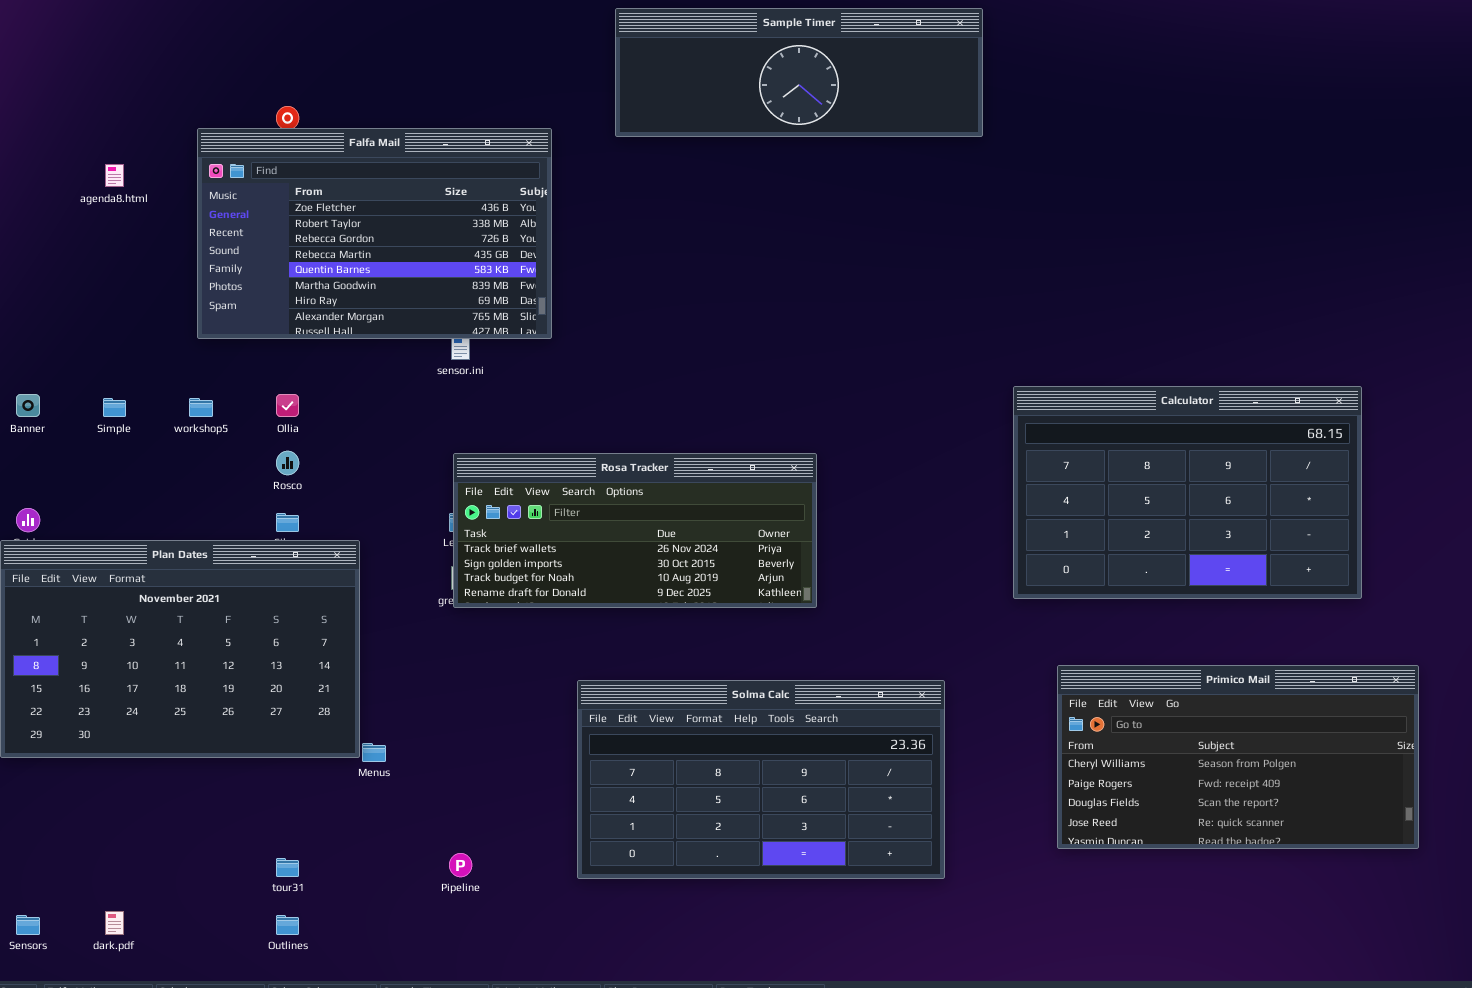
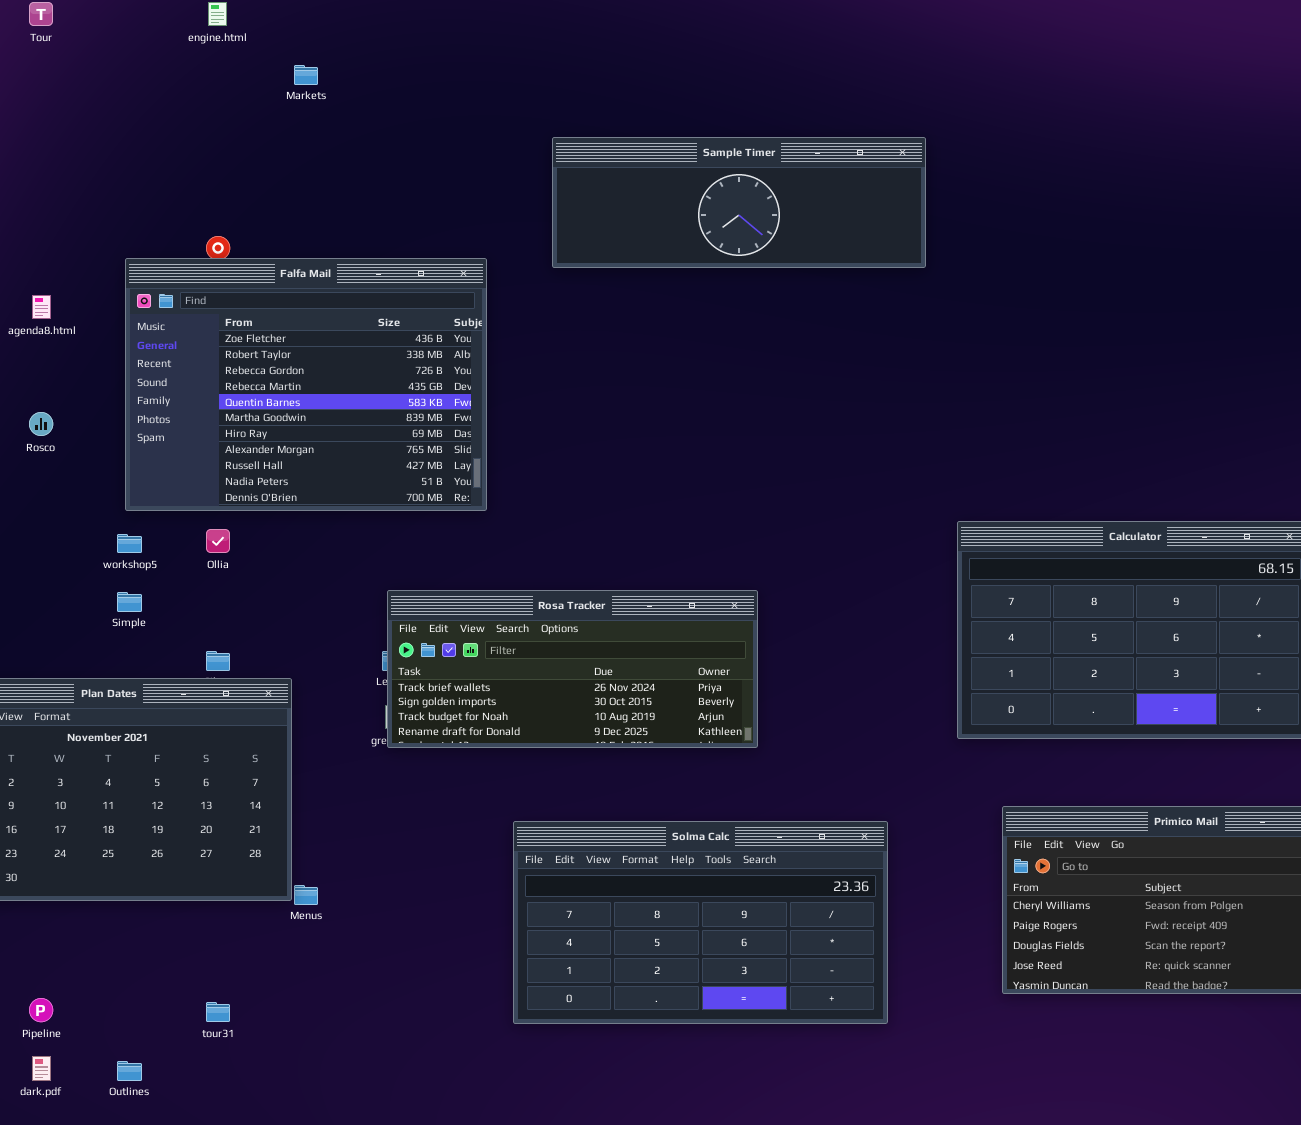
Falfa Mail: [197,128,552,339] -> [125,258,487,511], resized
Simple: [103,398,126,417] -> [117,592,142,612], moved
Rosco: [276,451,299,475] -> [29,412,53,436], moved
Pipeline: [449,853,472,877] -> [29,998,53,1022], moved
Outlines: [276,915,299,935] -> [117,1061,142,1081], moved

